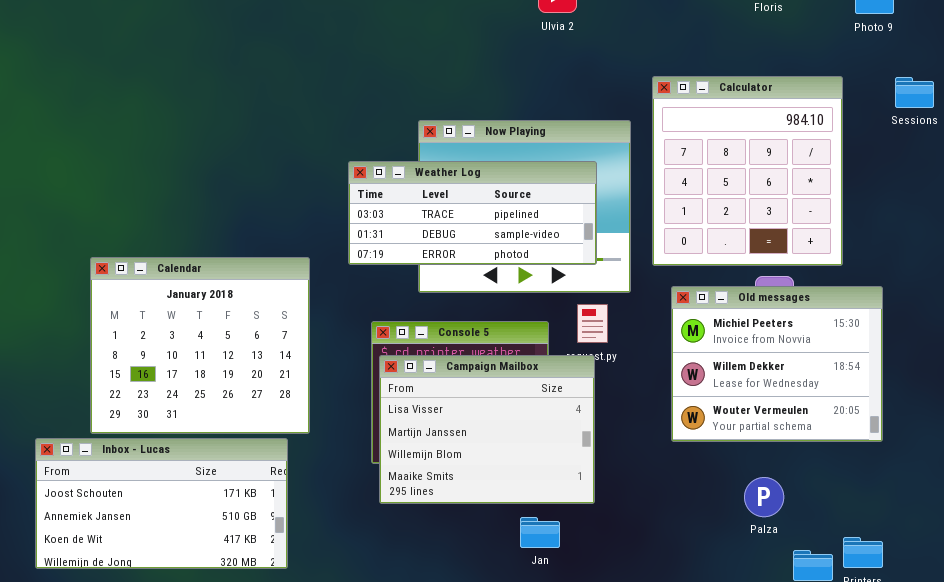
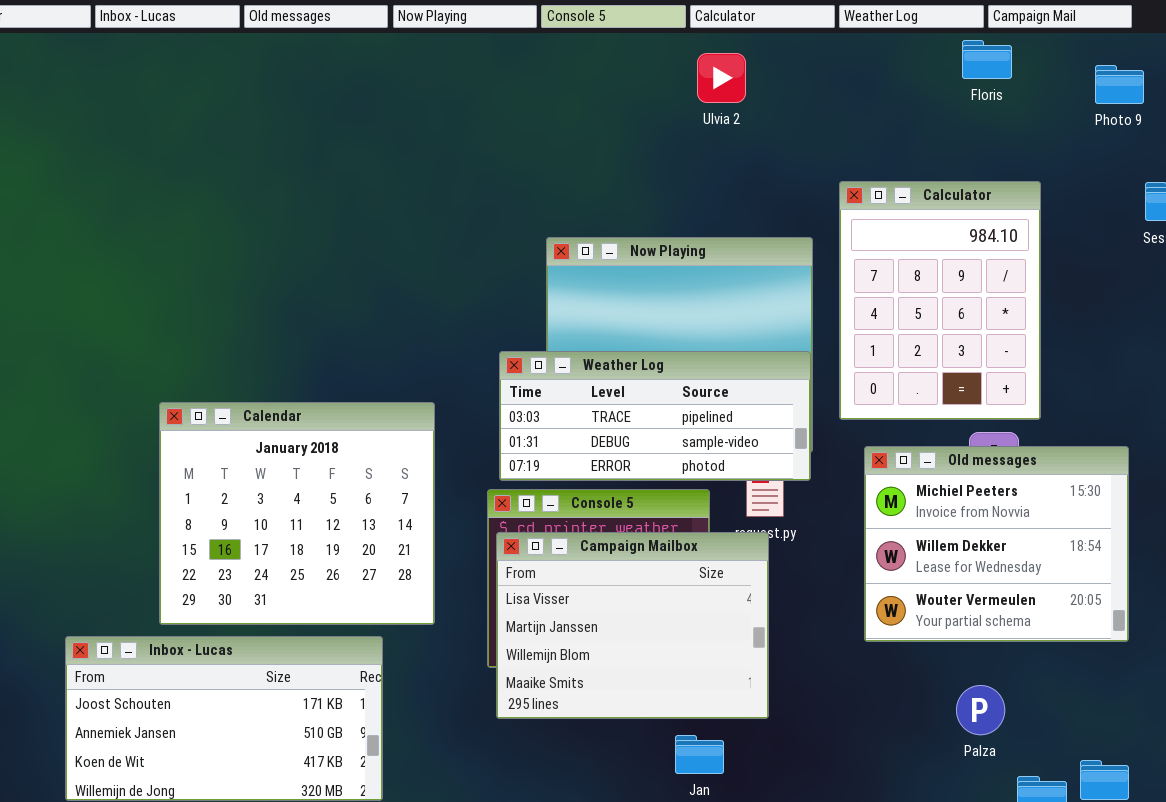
Calculator: [652,76,843,266] -> [839,181,1041,420], resized
Weather Log: [348,161,597,265] -> [499,351,811,481], moved
Calendar: [90,257,310,434] -> [159,402,435,625], moved

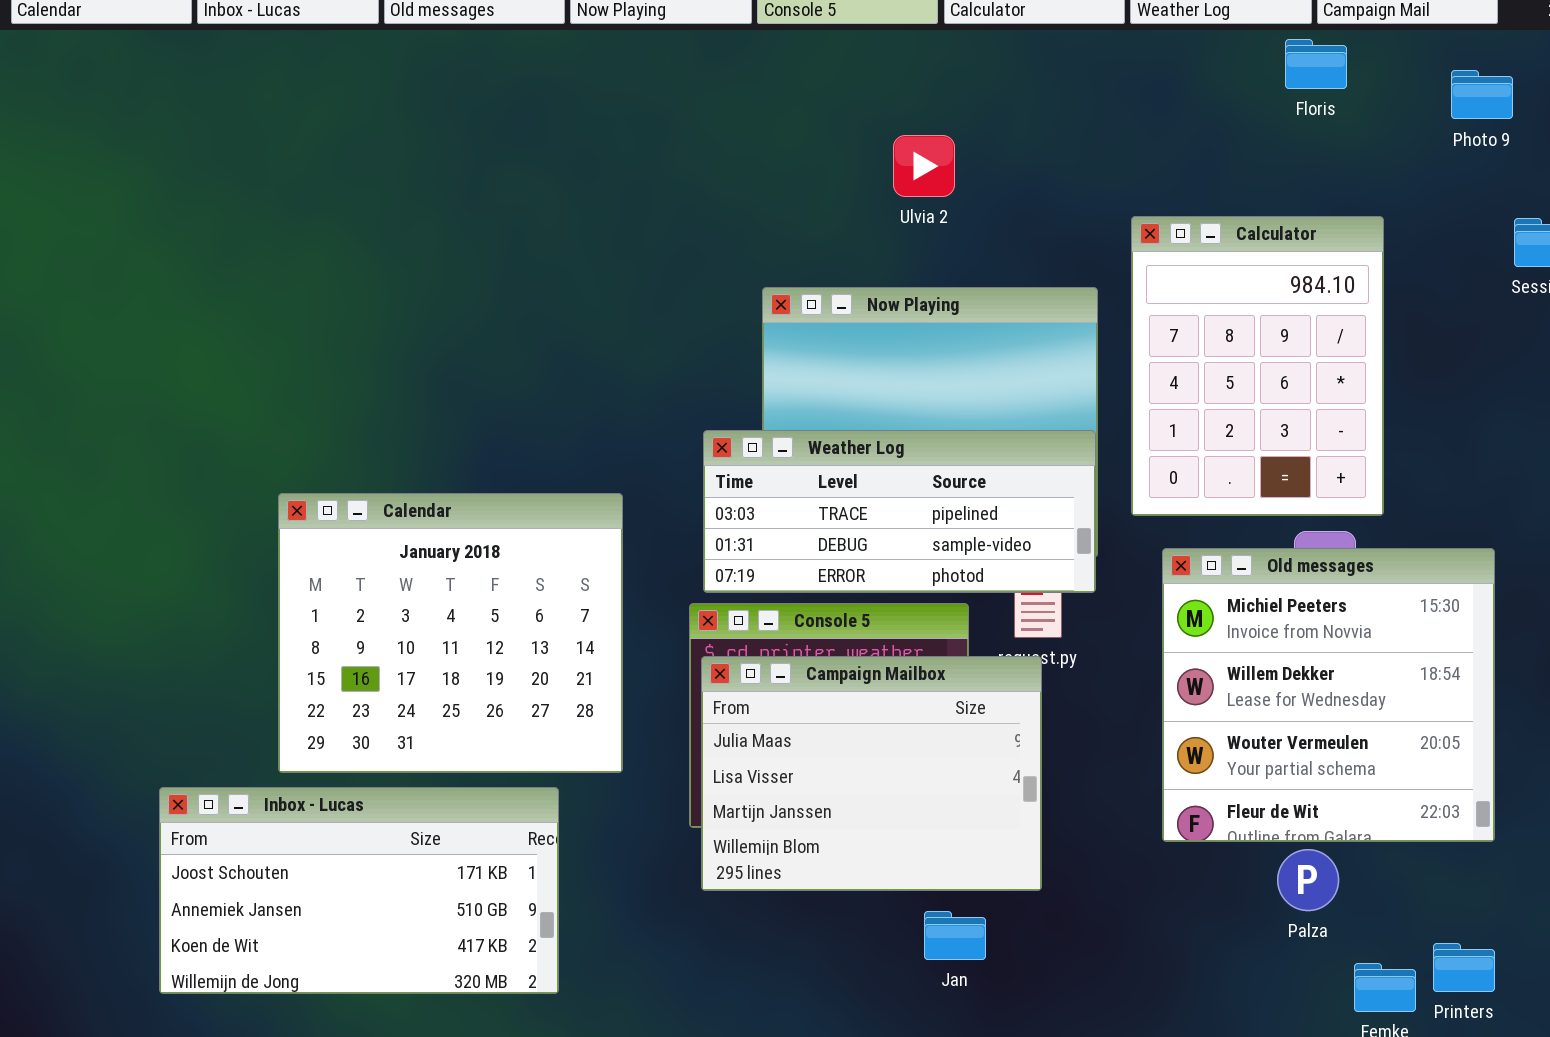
Ulvia 2: [697,53,746,103] -> [893,135,955,197], moved
Old messages: [864,446,1129,642] -> [1162,548,1495,842], resized
Campaign Mailbox: [496,532,769,719] -> [701,656,1042,891], scrolled up 1 row

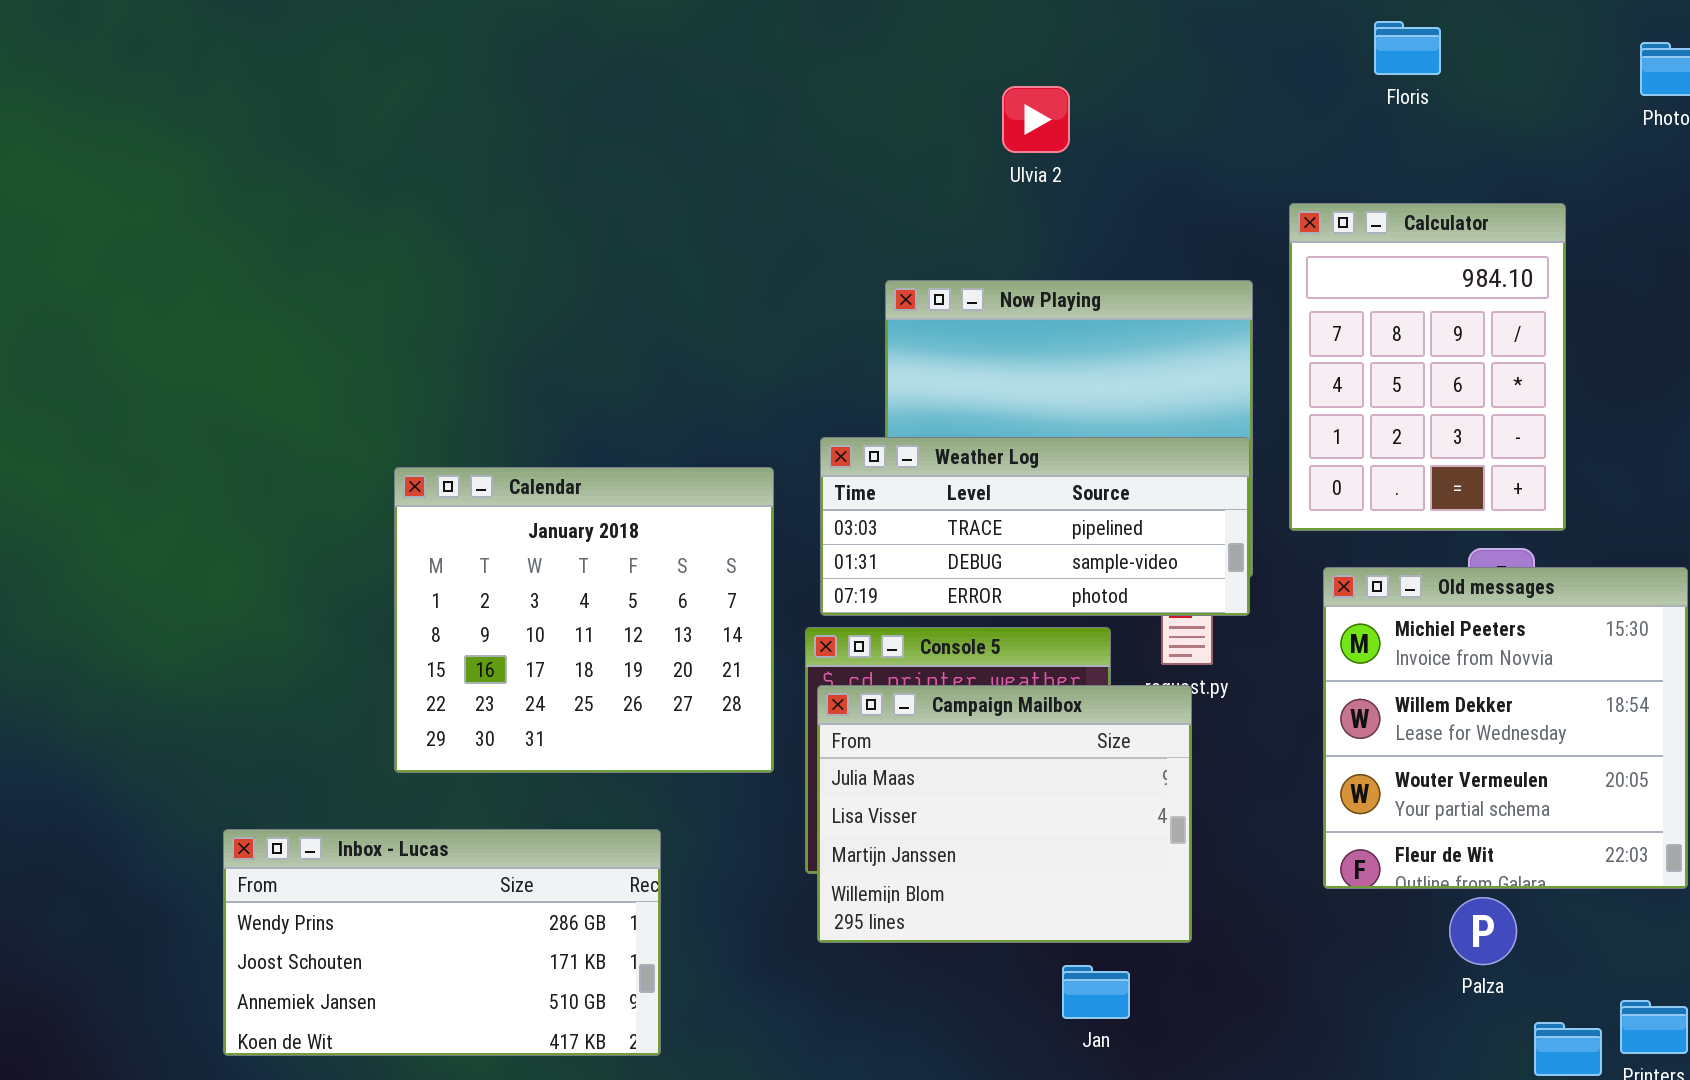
Floris: [1285,39,1347,89] -> [1374,21,1441,75], moved
Ulvia 2: [893,135,955,197] -> [1002,86,1070,153], moved
Calendar: [278,493,623,773] -> [394,467,774,773], moved
Inbox - Lucas: [159,787,559,994] -> [223,829,661,1056], scrolled up 1 row

